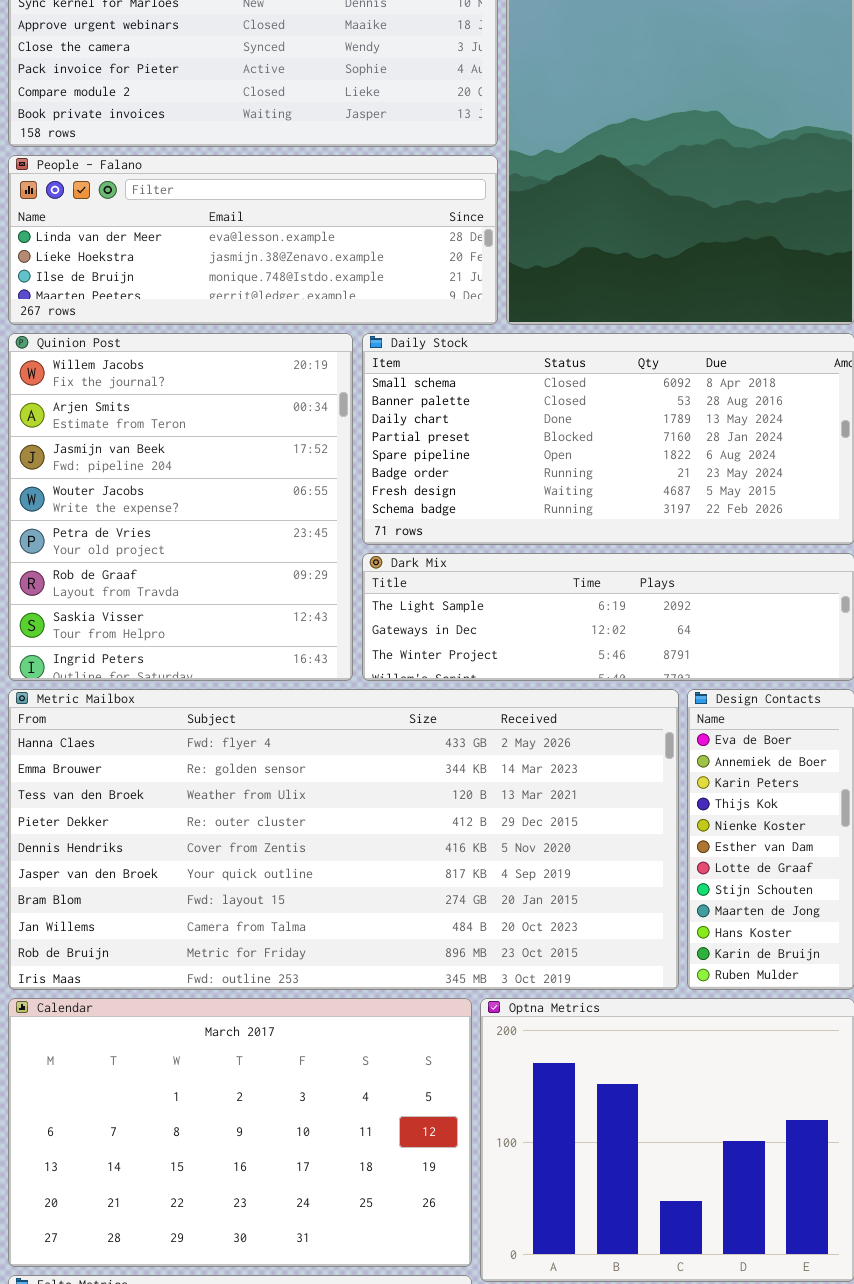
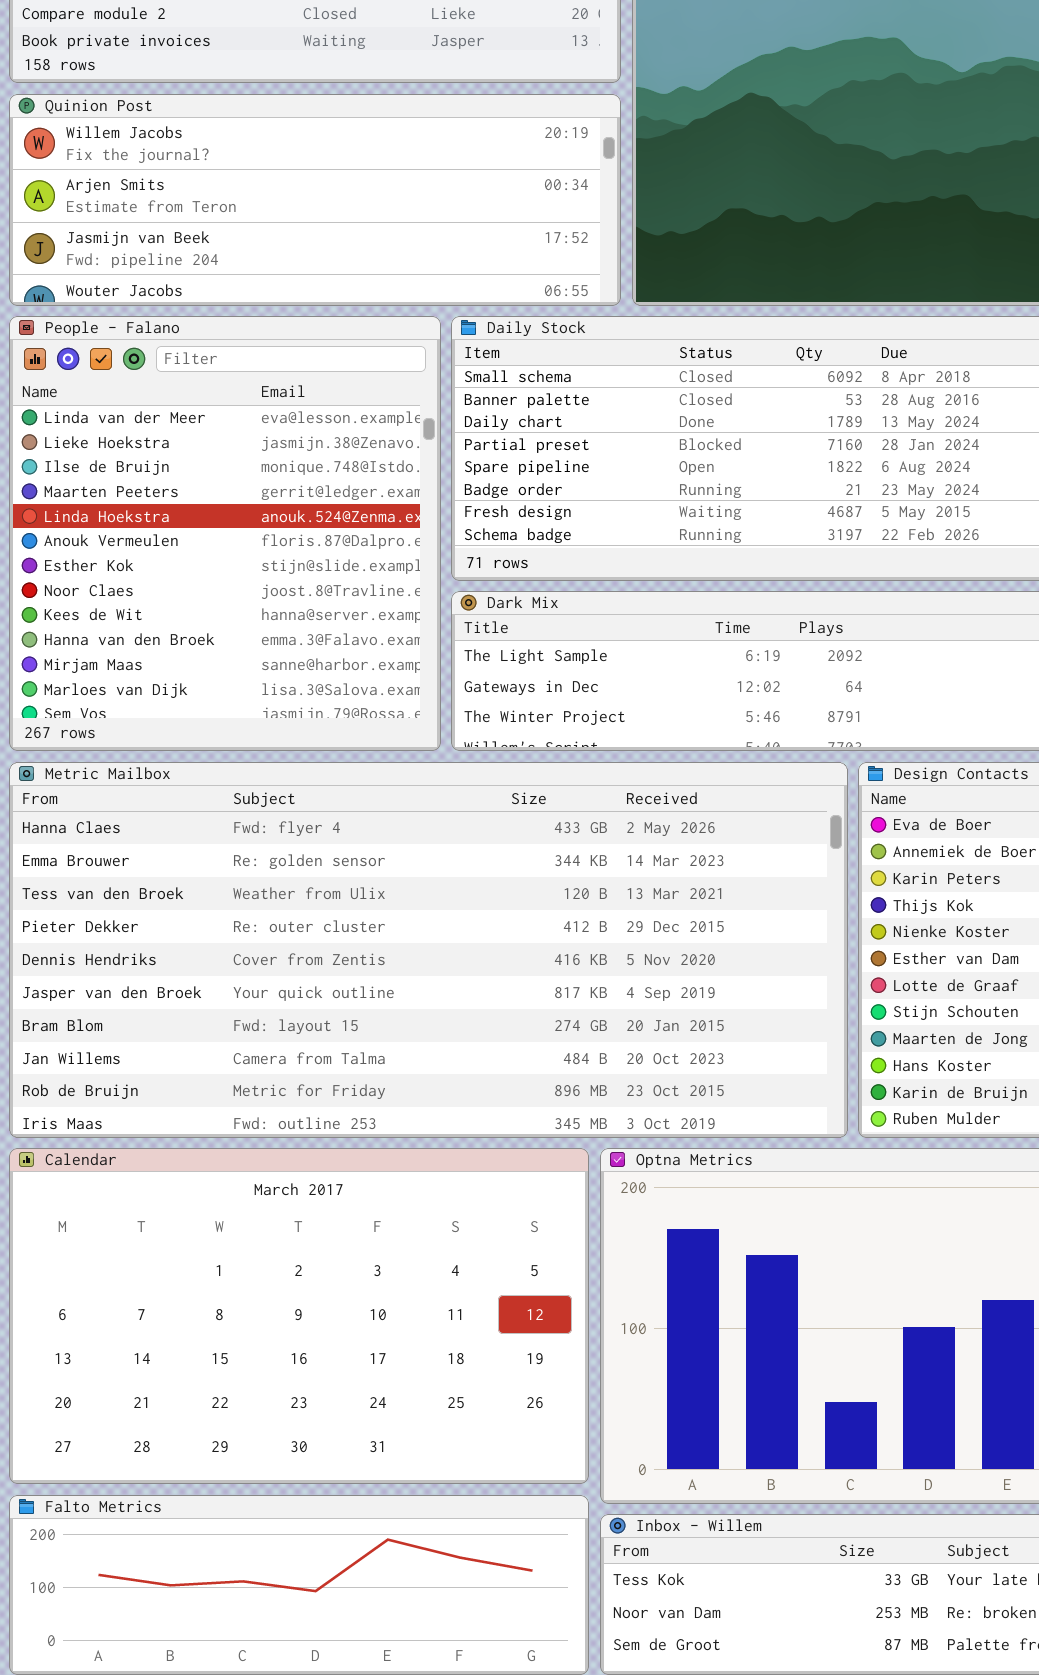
People - Falano: [8,155,498,325] -> [9,316,441,751], moved, resized
Quinion Post: [8,333,353,681] -> [9,94,621,306], moved, resized

